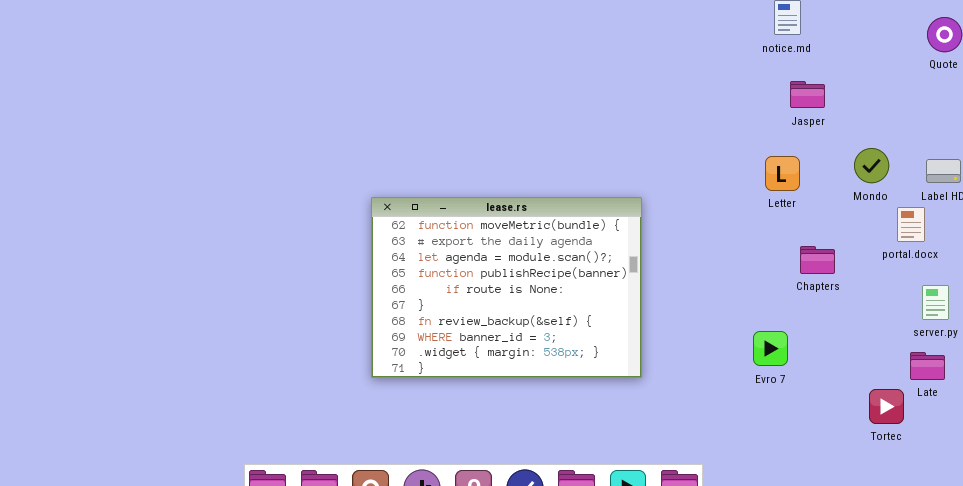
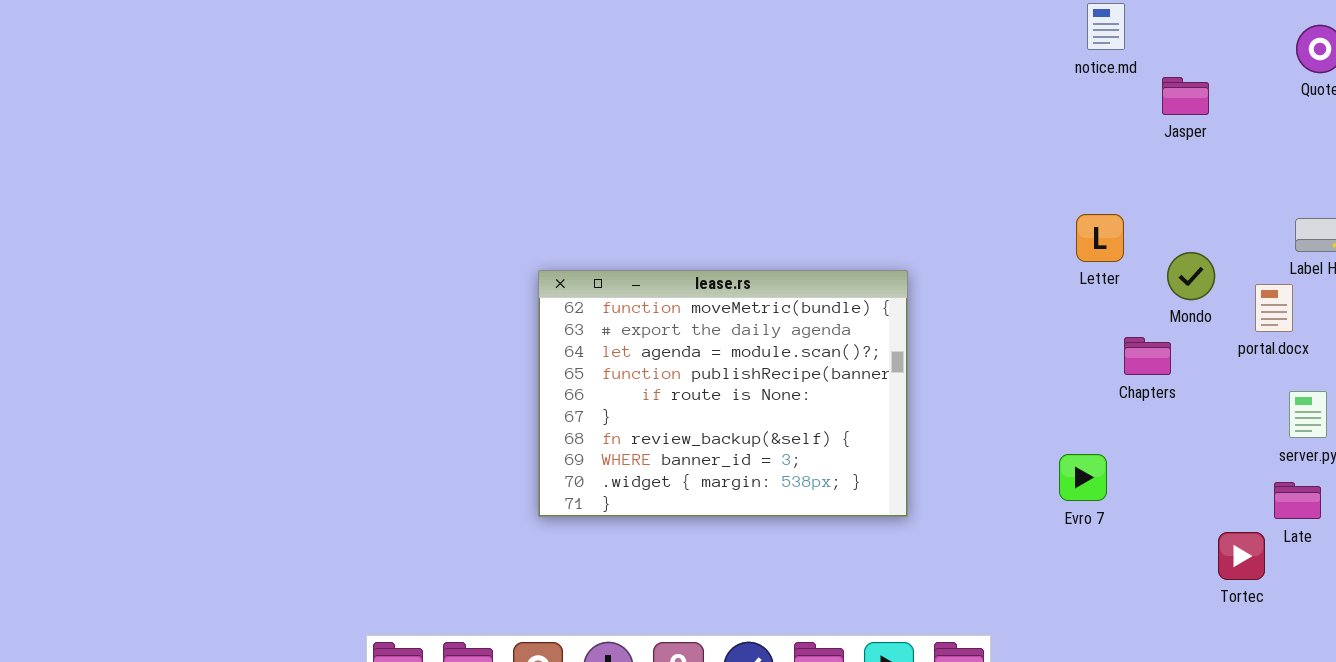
Jasper: [790,81,825,108] -> [1162,77,1209,115], moved
Mondo: [854,148,889,183] -> [1167,252,1215,300], moved

